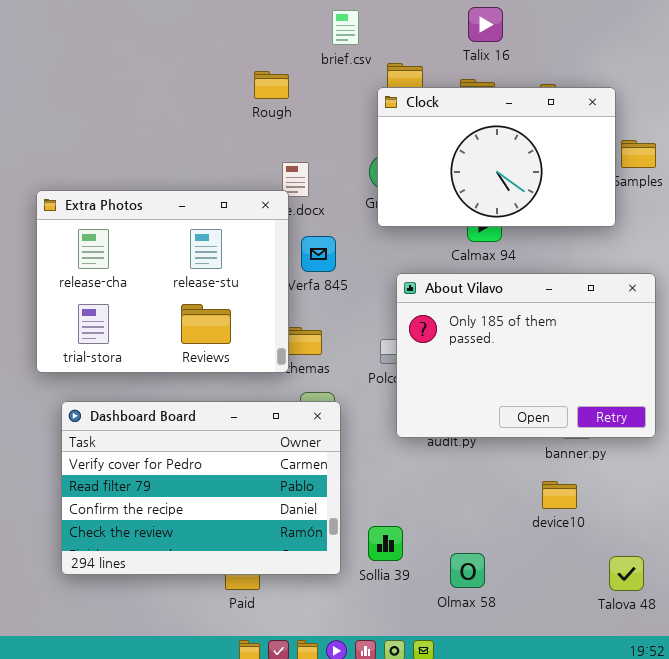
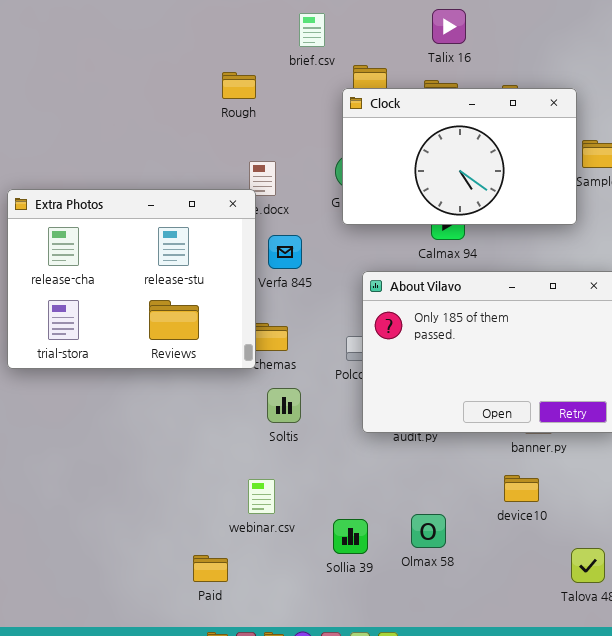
Dashboard Board: [61,401,341,575] -> none, closed
Olmax 58: [450,553,485,588] -> [411,514,446,548], moved

